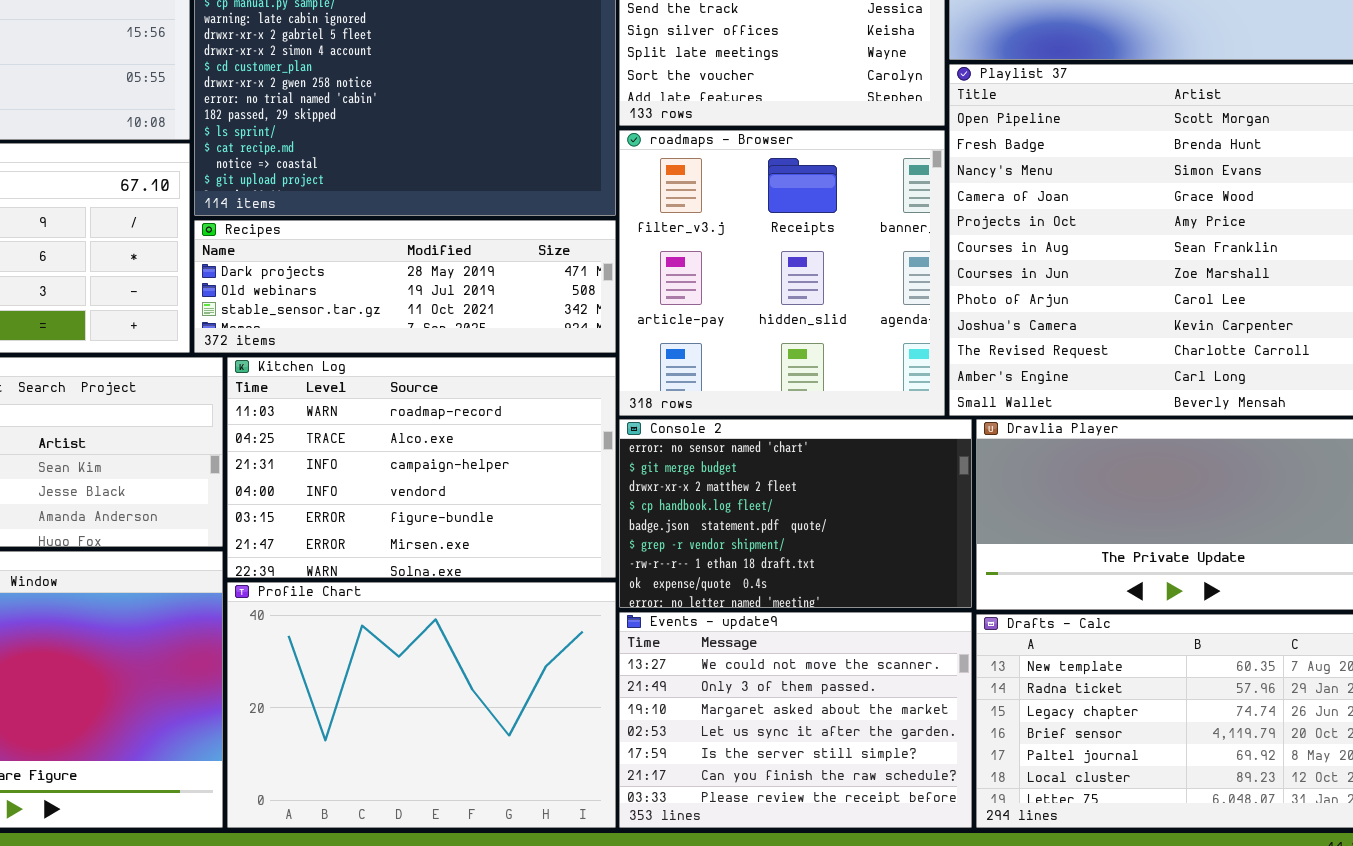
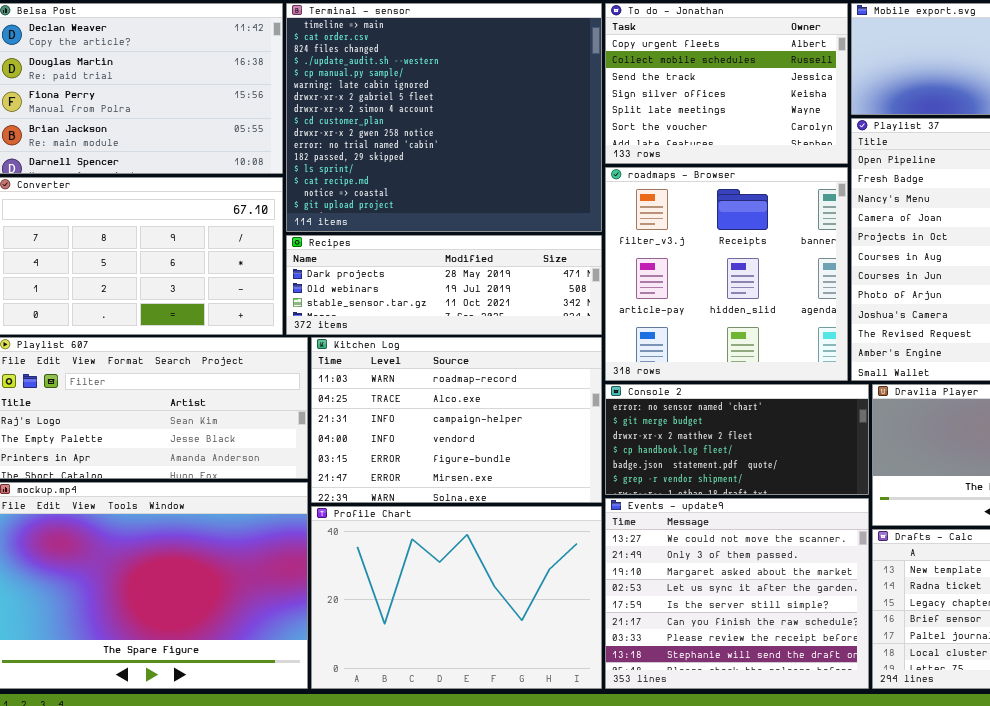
Console 2: [619,419,972,608] -> [605,384,869,495], resized
Events - update9: [619,612,972,828] -> [605,498,869,689], resized

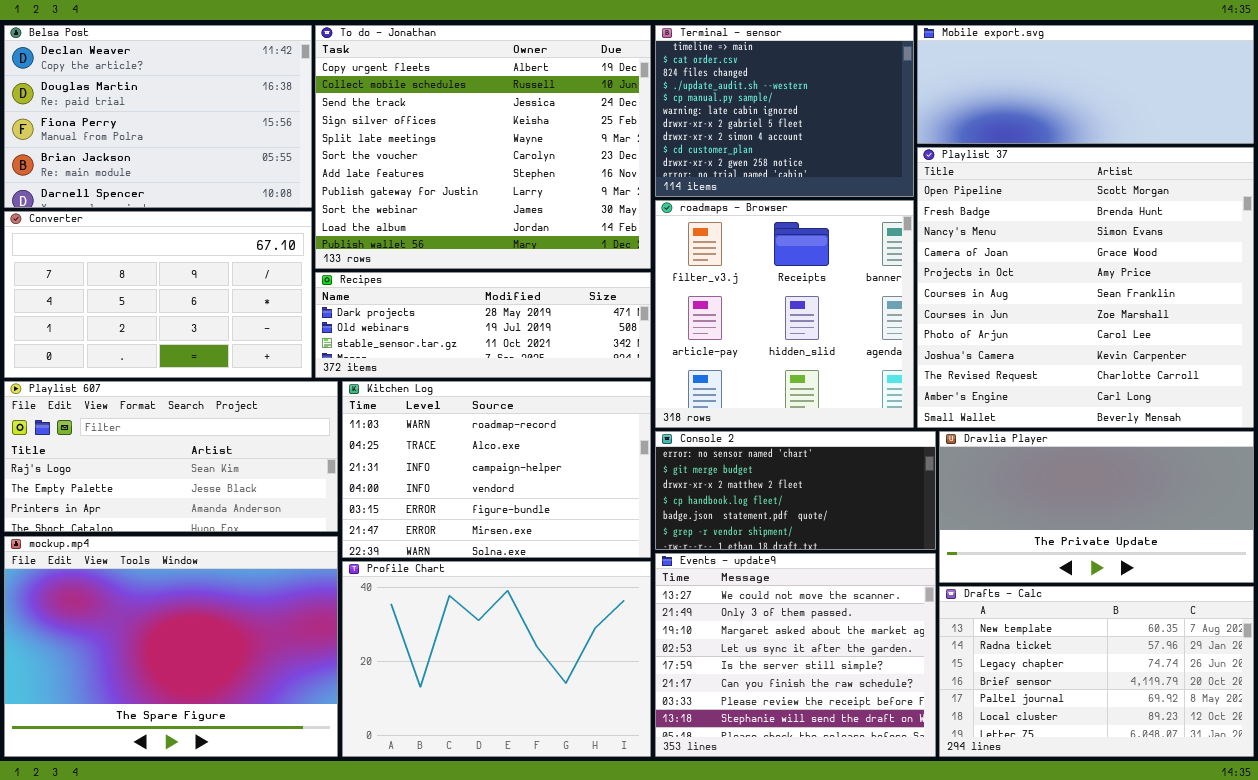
Terminal - sensor: [286,3,602,232] -> [655,25,914,197], moved, resized
To do - Jonathan: [605,3,848,164] -> [315,25,651,269], moved, resized

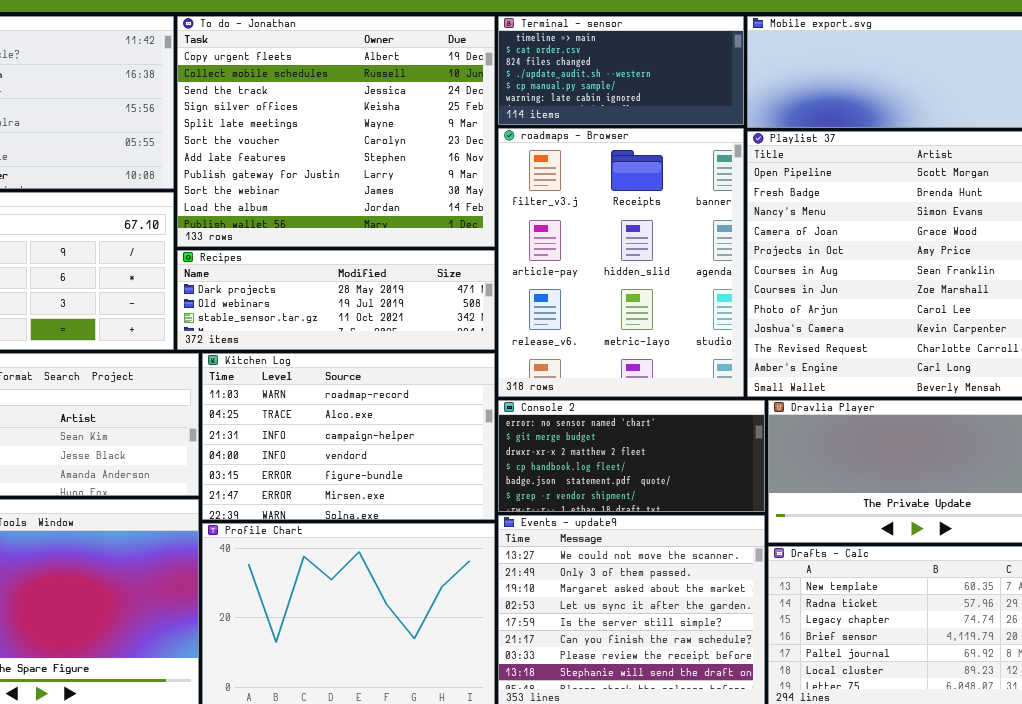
Terminal - sensor: [655,25,914,197] -> [498,16,744,125], resized
roadmaps - Browser: [655,200,914,428] -> [498,128,744,397], resized

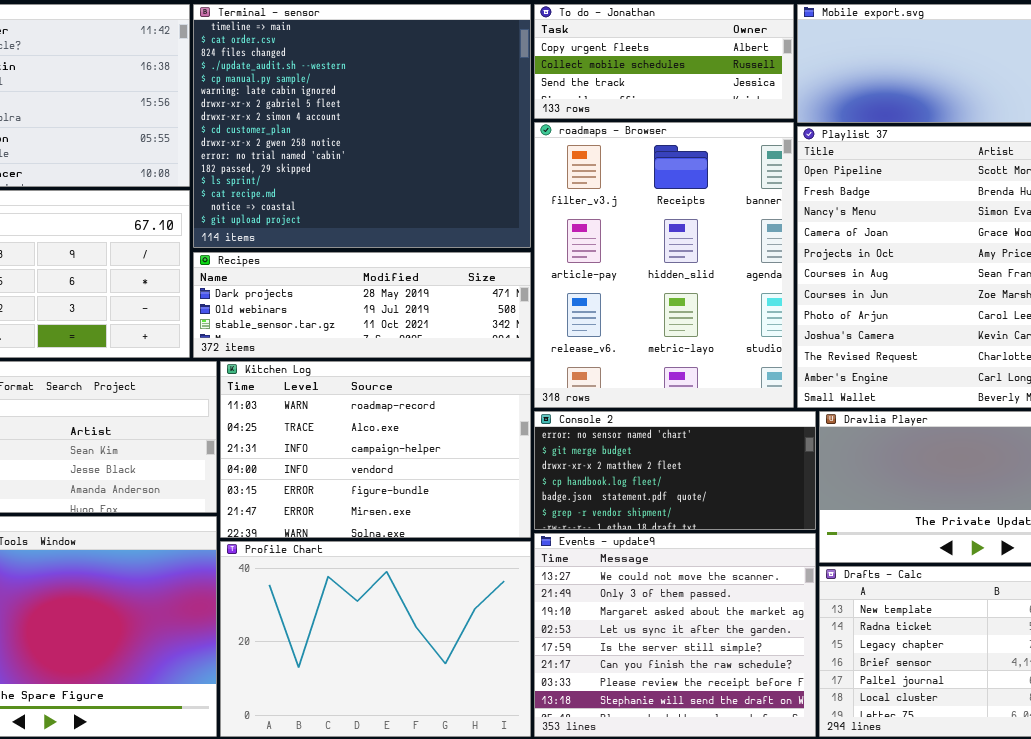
To do - Jonathan: [177,16,495,247] -> [534,4,794,119], moved, resized
Terminal - sensor: [498,16,744,125] -> [193,4,531,248], moved, resized

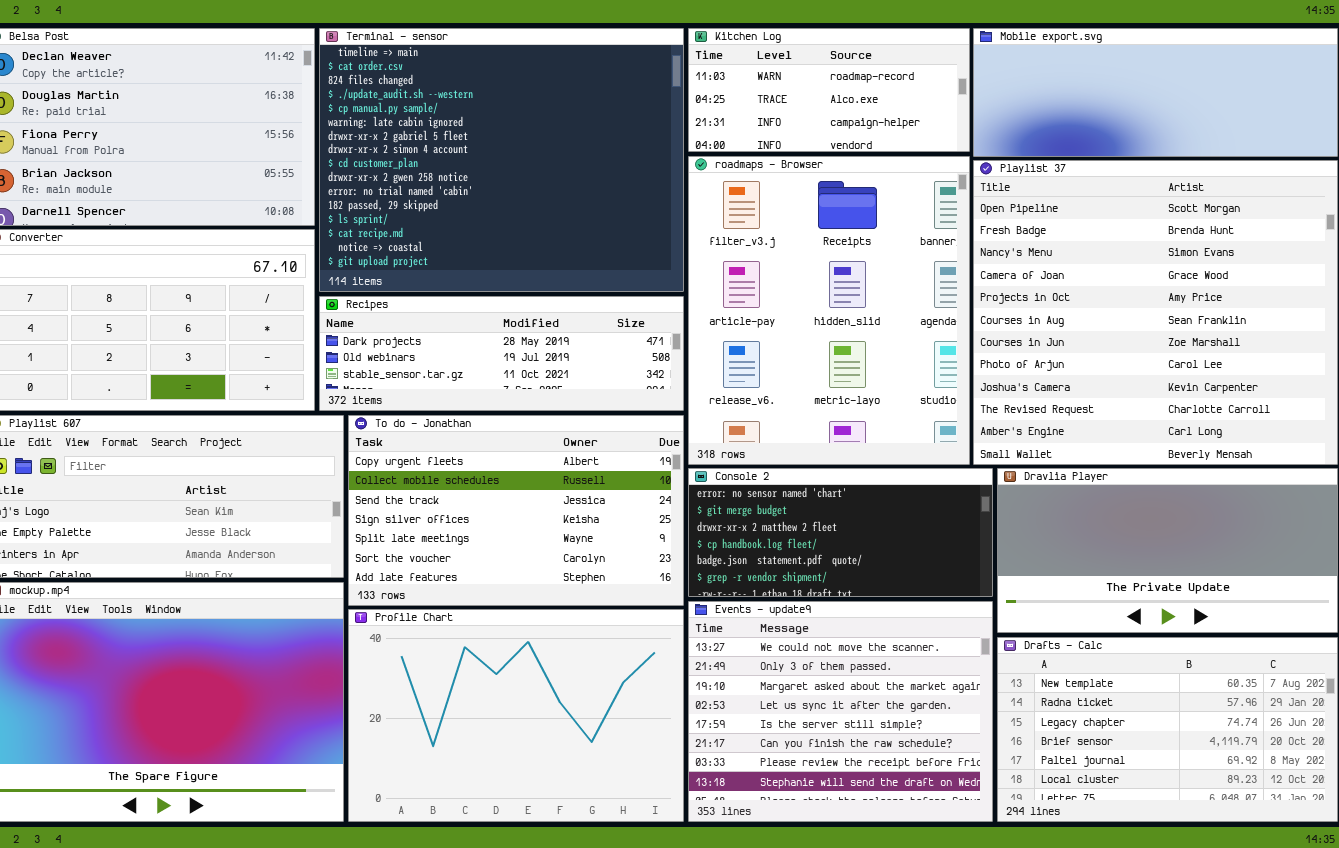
To do - Jonathan: [534,4,794,119] -> [348,415,684,606], moved, resized
Kitchen Log: [220,361,531,538] -> [688,28,970,152], moved, resized

